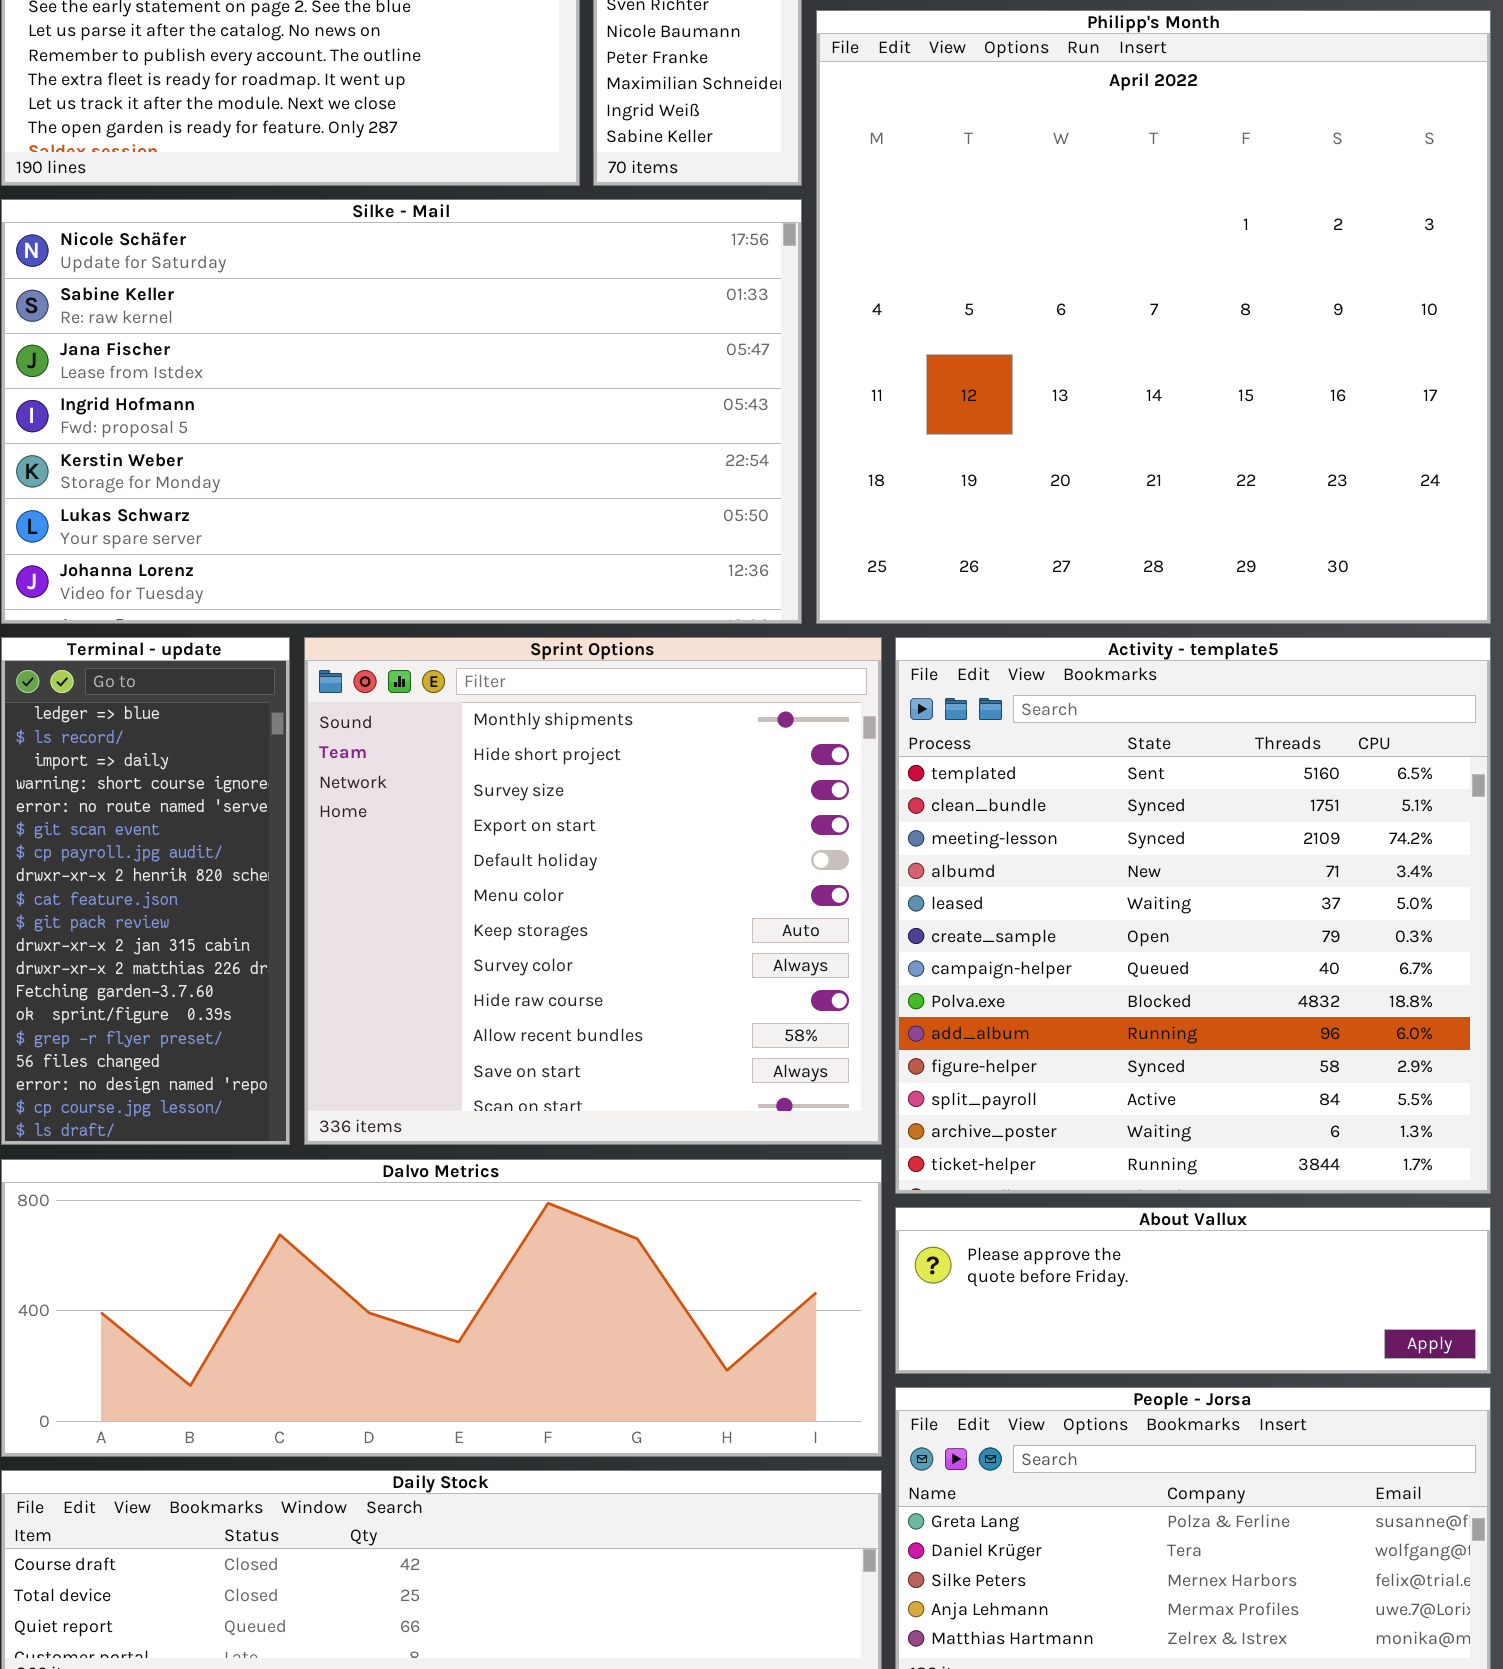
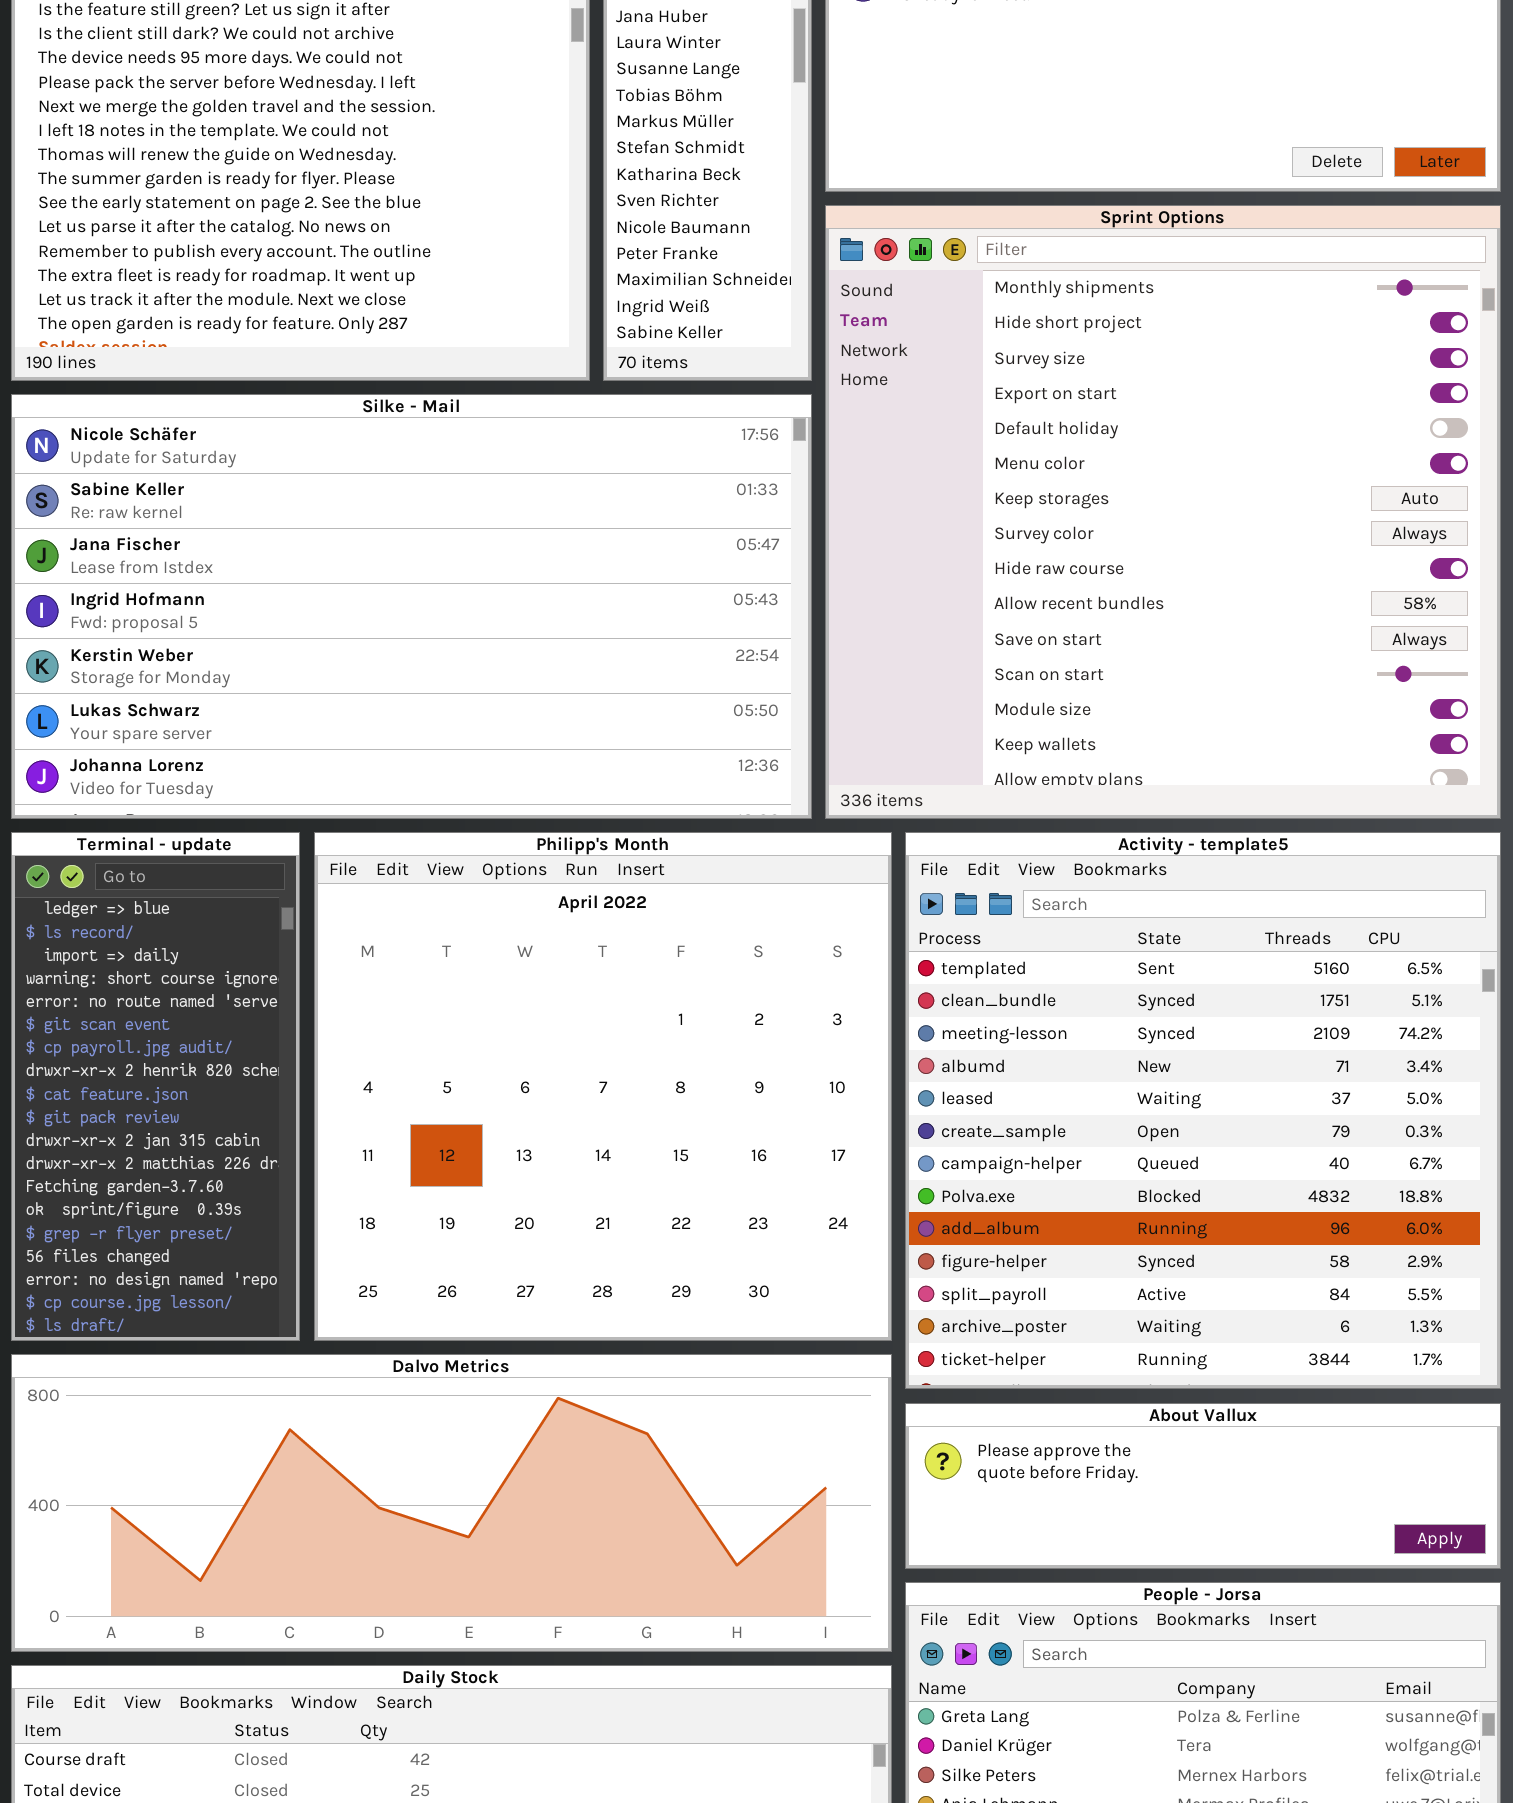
Philipp's Month: [816,10,1491,624] -> [314,832,892,1341], moved, resized
Sprint Options: [304,637,882,1145] -> [825,205,1501,819], moved, resized

